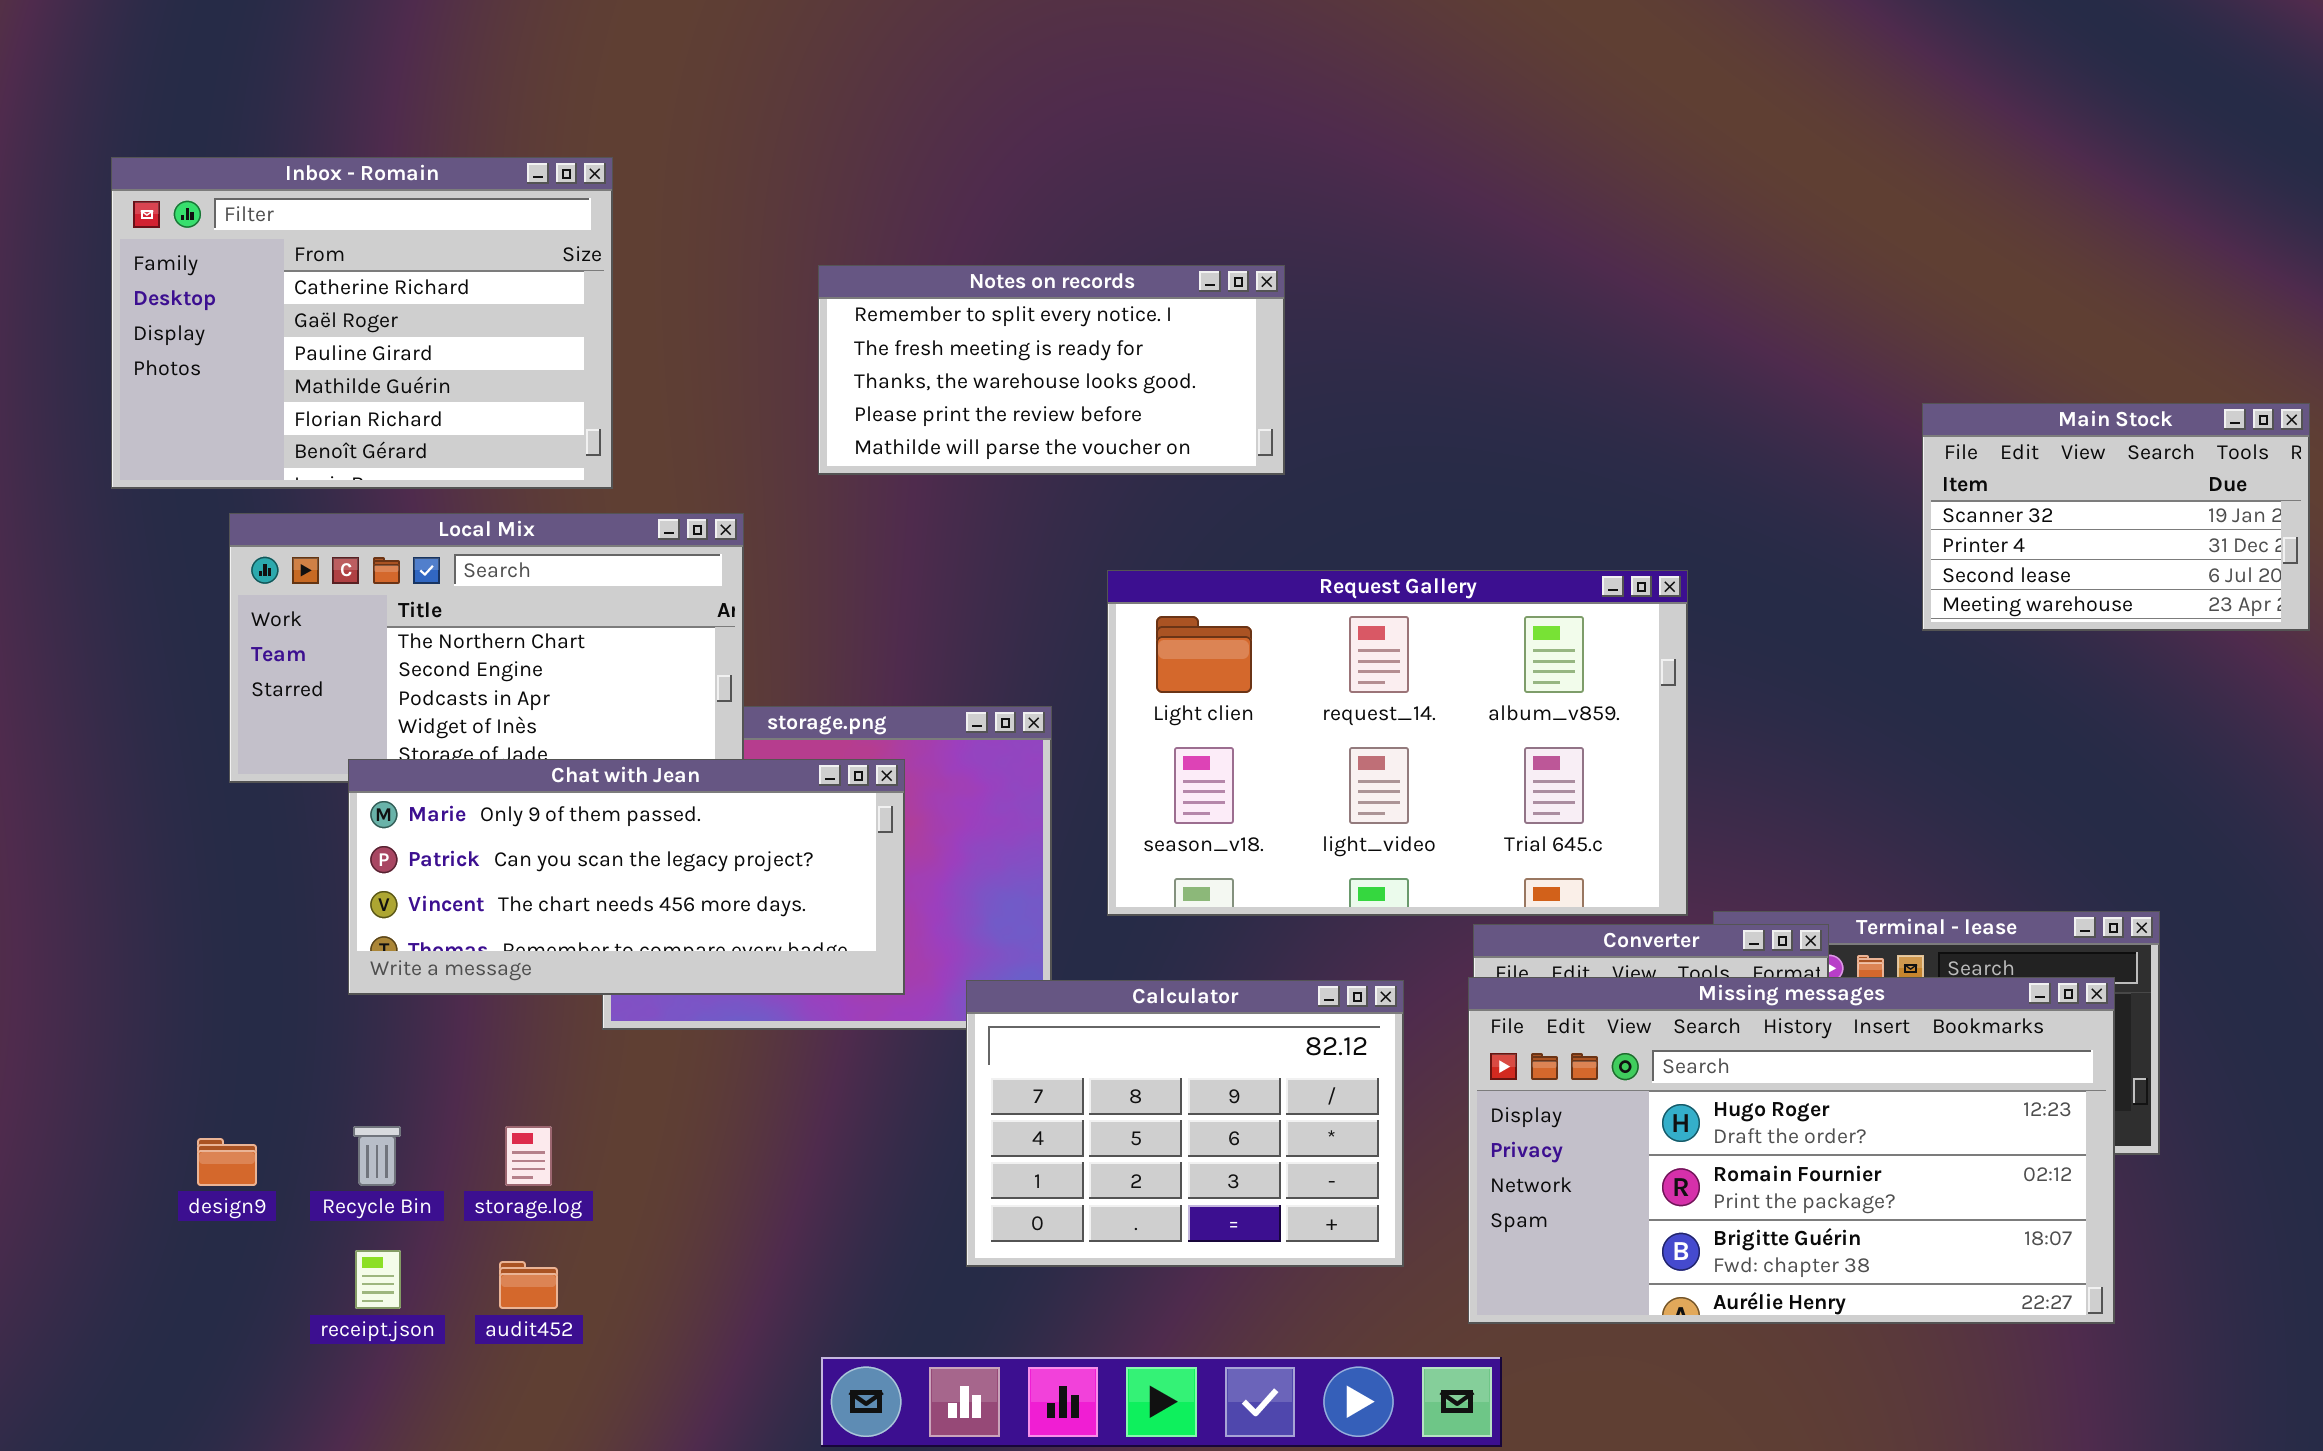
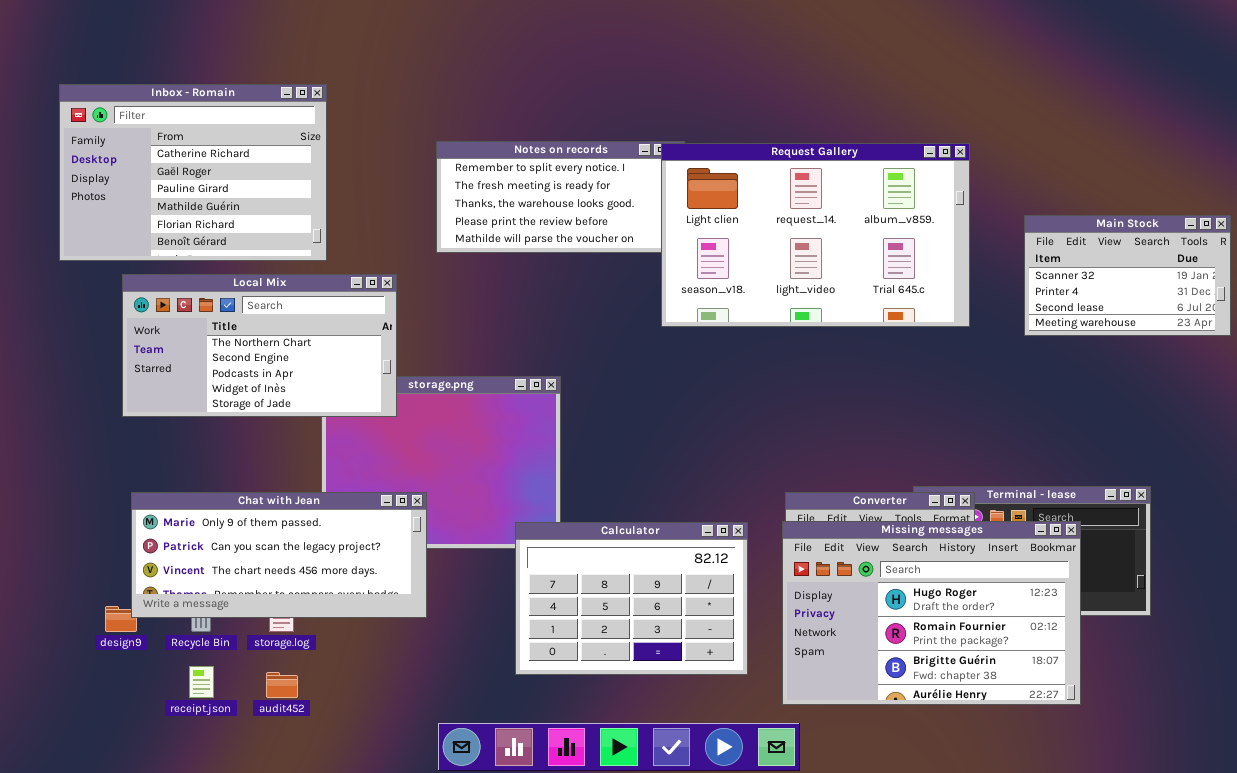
Request Gallery: [1107,570,1688,916] -> [661,143,970,327], moved
Chat with Jean: [348,759,905,995] -> [131,492,427,618], moved
Missing messages: [1468,977,2115,1324] -> [782,521,1081,705], resized

